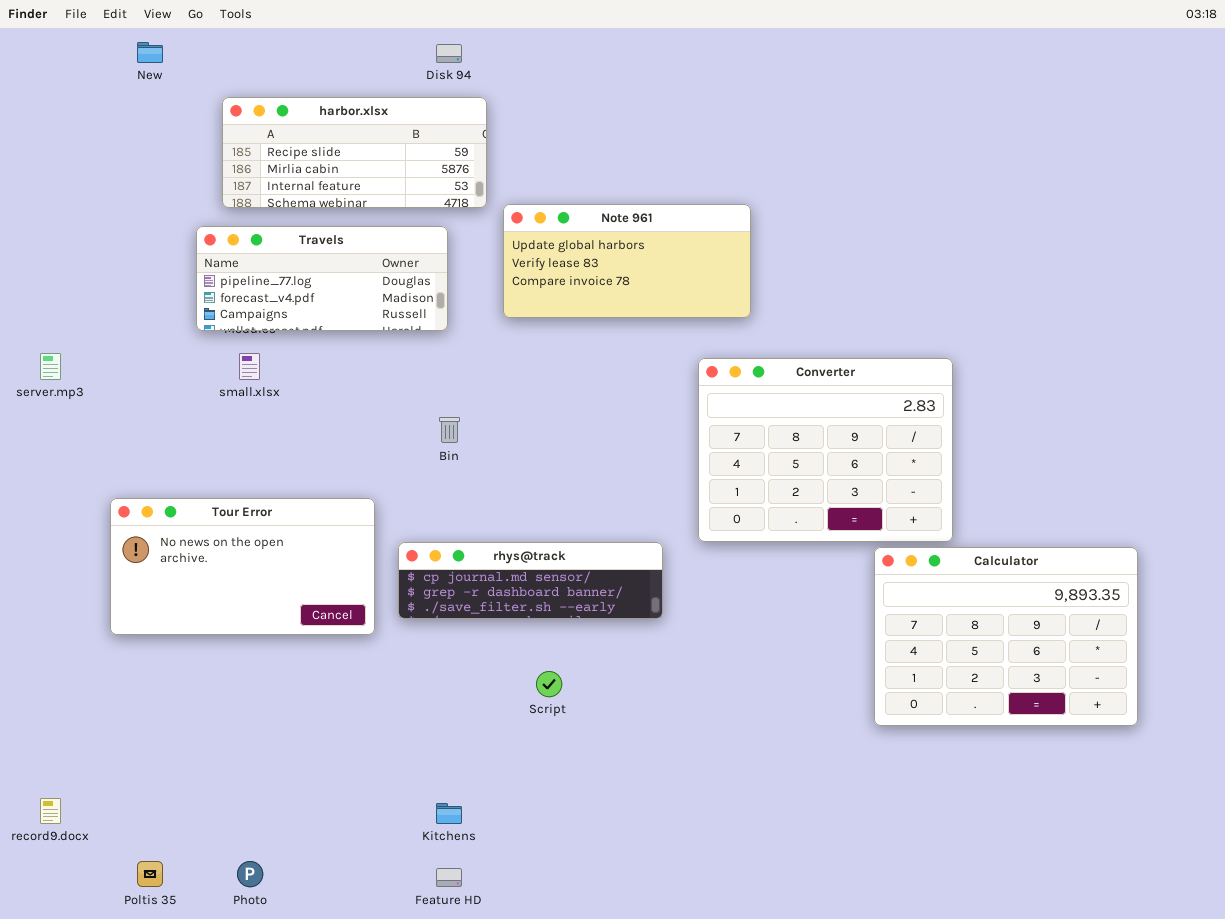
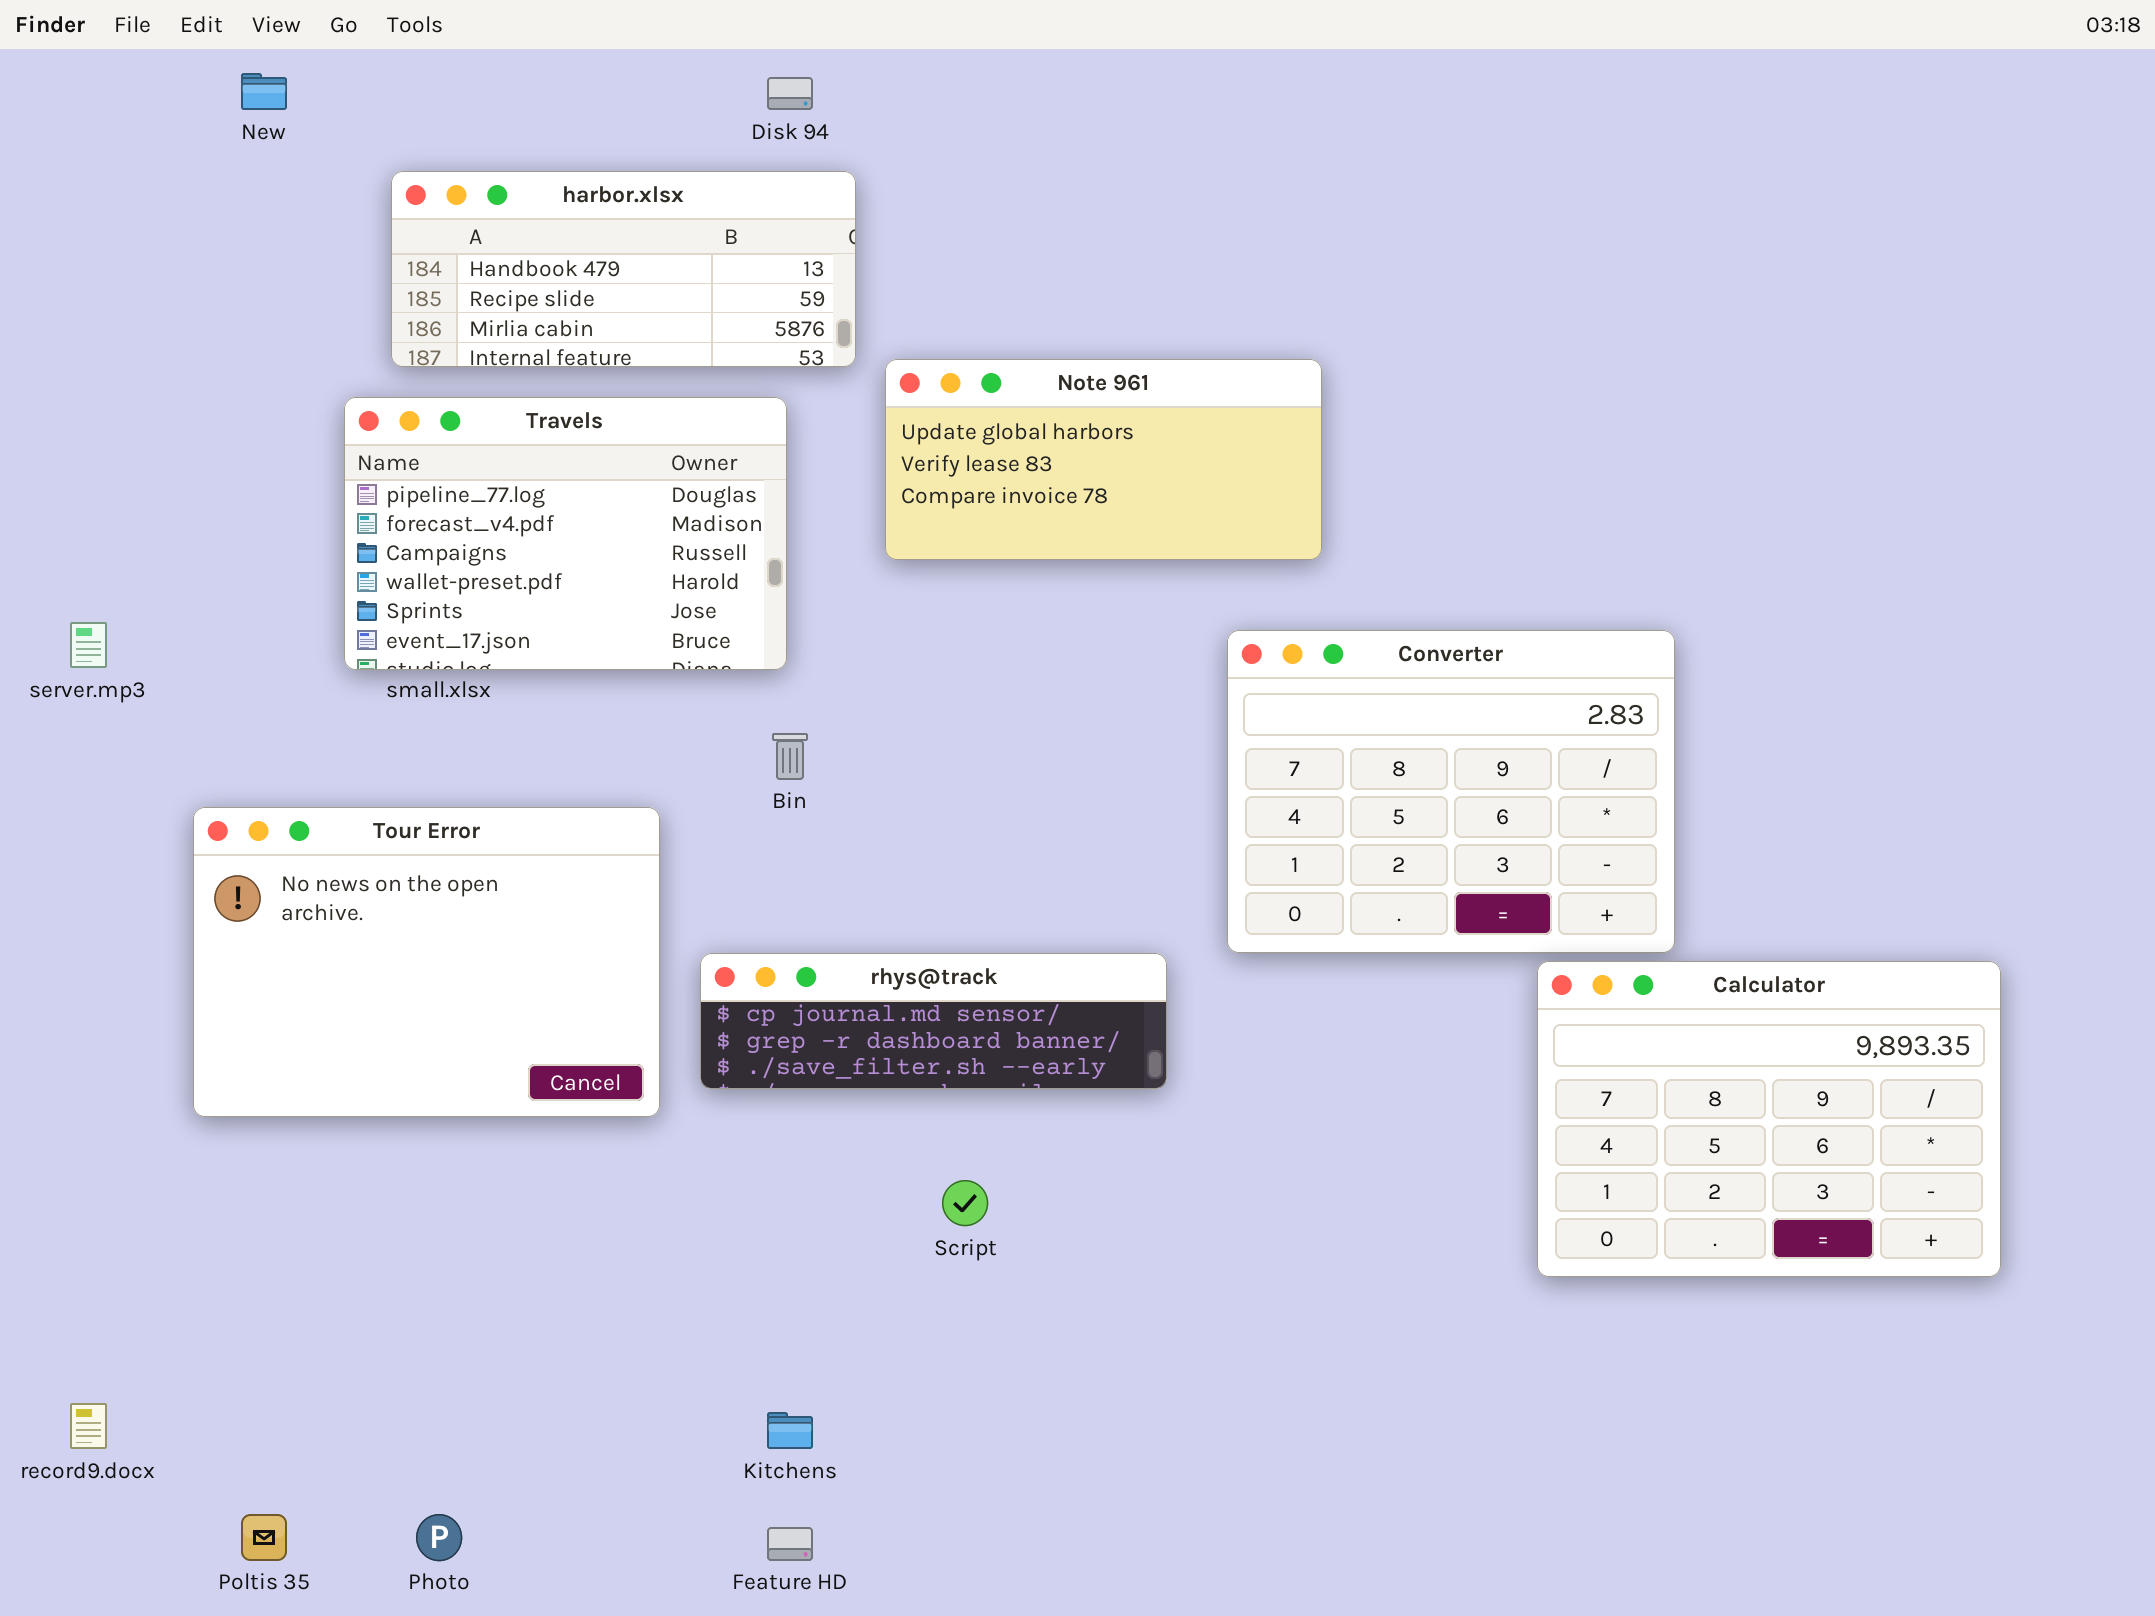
harbor.xlsx: [222,97,487,208] -> [391,171,856,367], scrolled up 1 row
Travels: [196,226,448,331] -> [344,397,787,670], resized
Tour Error: [110,498,375,635] -> [193,807,660,1117], resized

